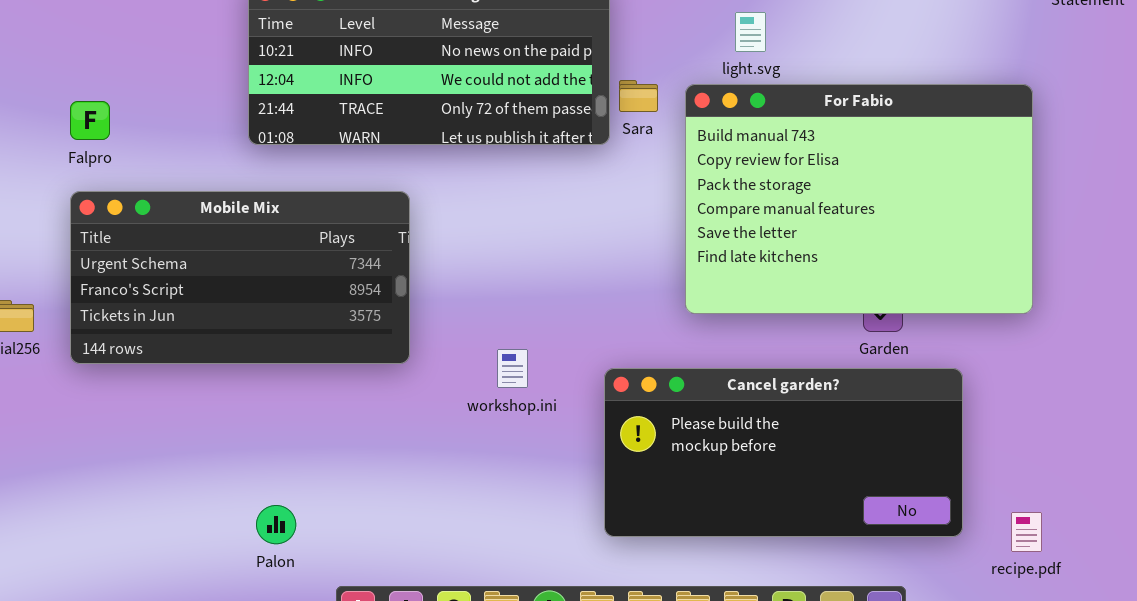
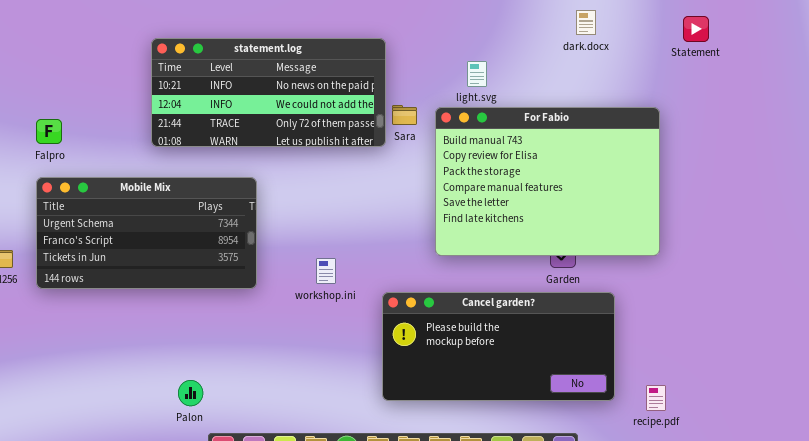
workshop.ini: [497,349,528,388] -> [316,258,336,284], moved
Palon: [256,505,296,544] -> [178,380,203,406], moved

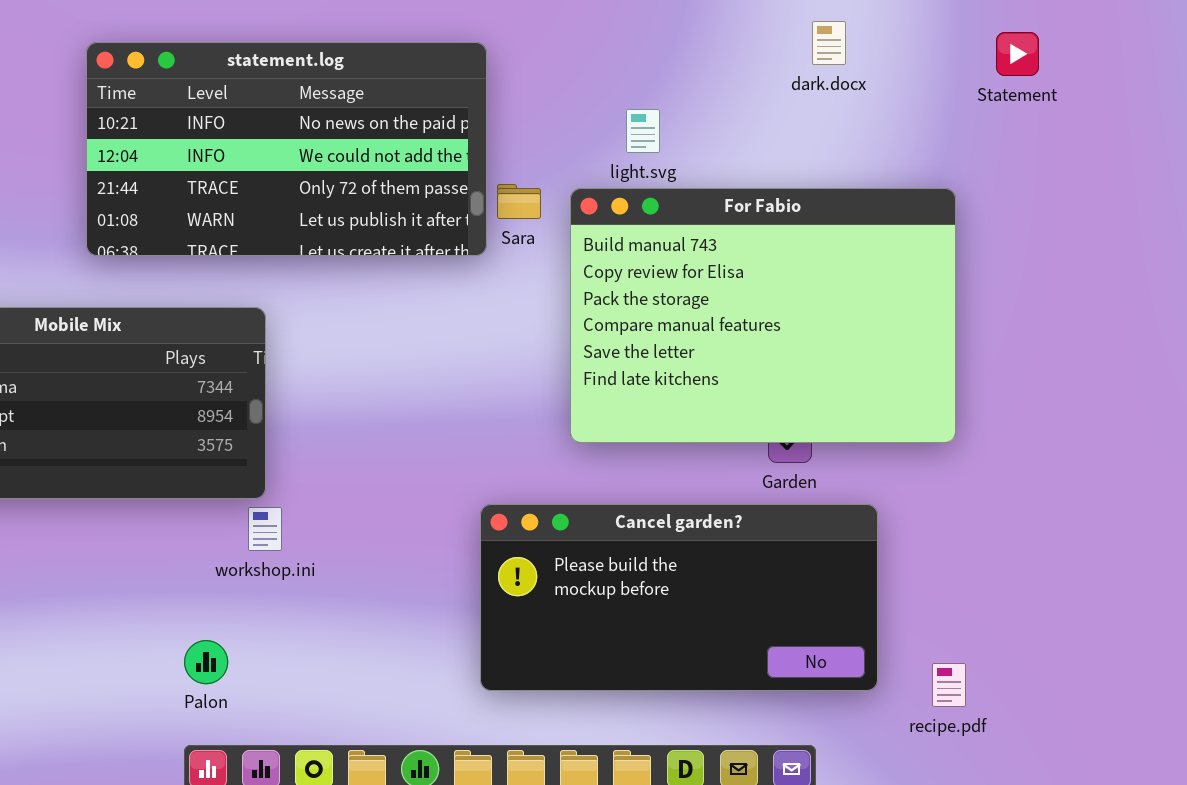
statement.log: [151,38,386,147] -> [86,42,487,256], resized
workshop.ini: [316,258,336,284] -> [248,507,282,551], moved
Palon: [178,380,203,406] -> [184,640,228,684], moved

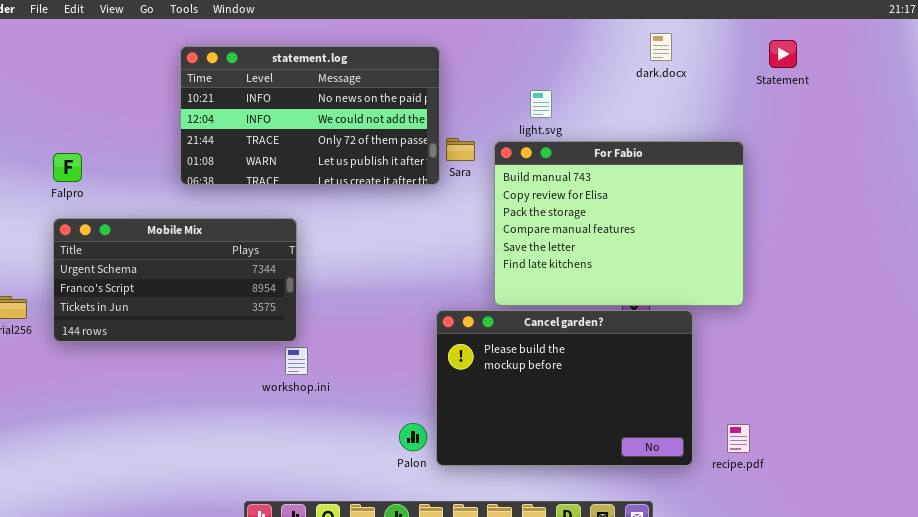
Cancel garden?: [480,504,878,691] -> [436,310,693,466], resized
Palon: [184,640,228,684] -> [399,423,427,451], moved
recipe.pdf: [932,663,966,707] -> [727,424,750,453], moved

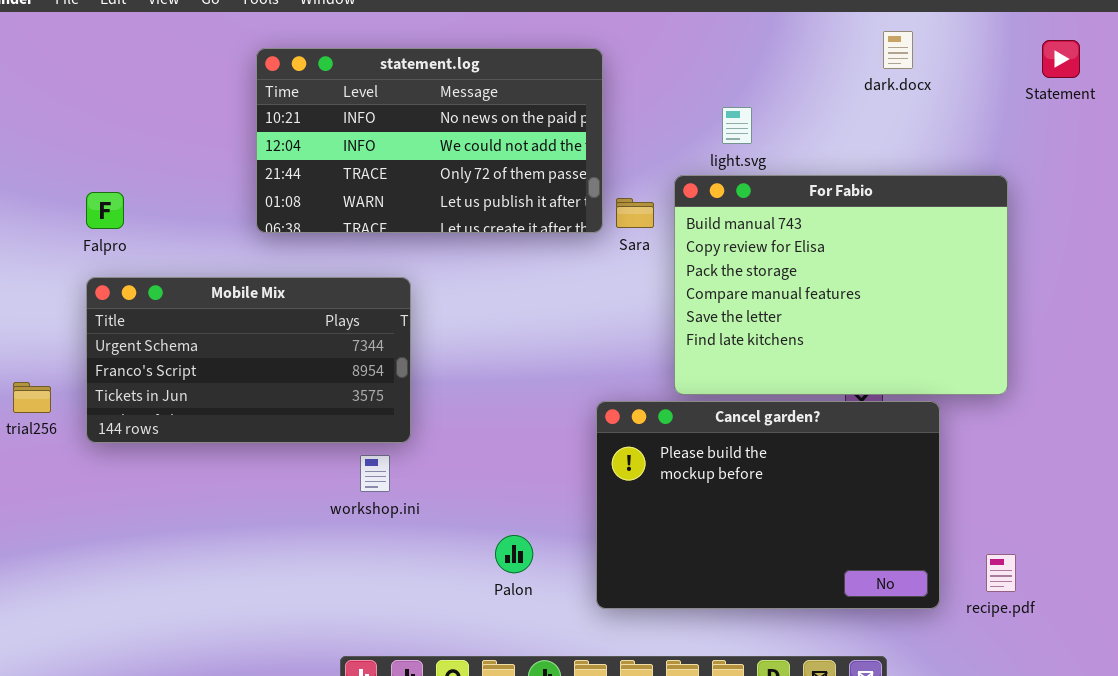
Sara: [446,138,475,161] -> [616,198,654,228], moved
workshop.ini: [285,347,308,375] -> [360,455,390,492], moved
Palon: [399,423,427,451] -> [495,535,533,573], moved

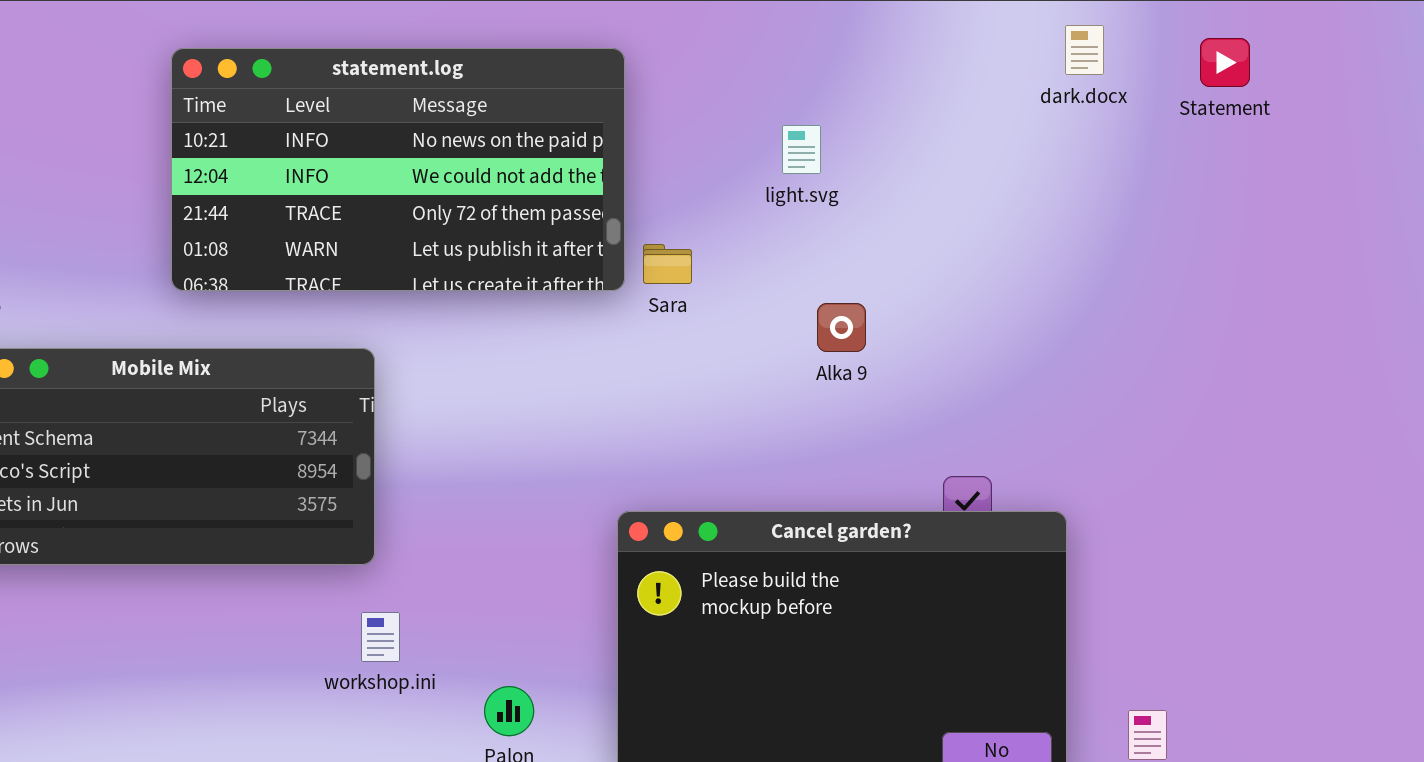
dark.docx: [883,31,913,69] -> [1065,25,1104,75], moved
For Fabio: [674,175,1008,395] -> none, closed
workshop.ini: [360,455,390,492] -> [361,612,400,662], moved

